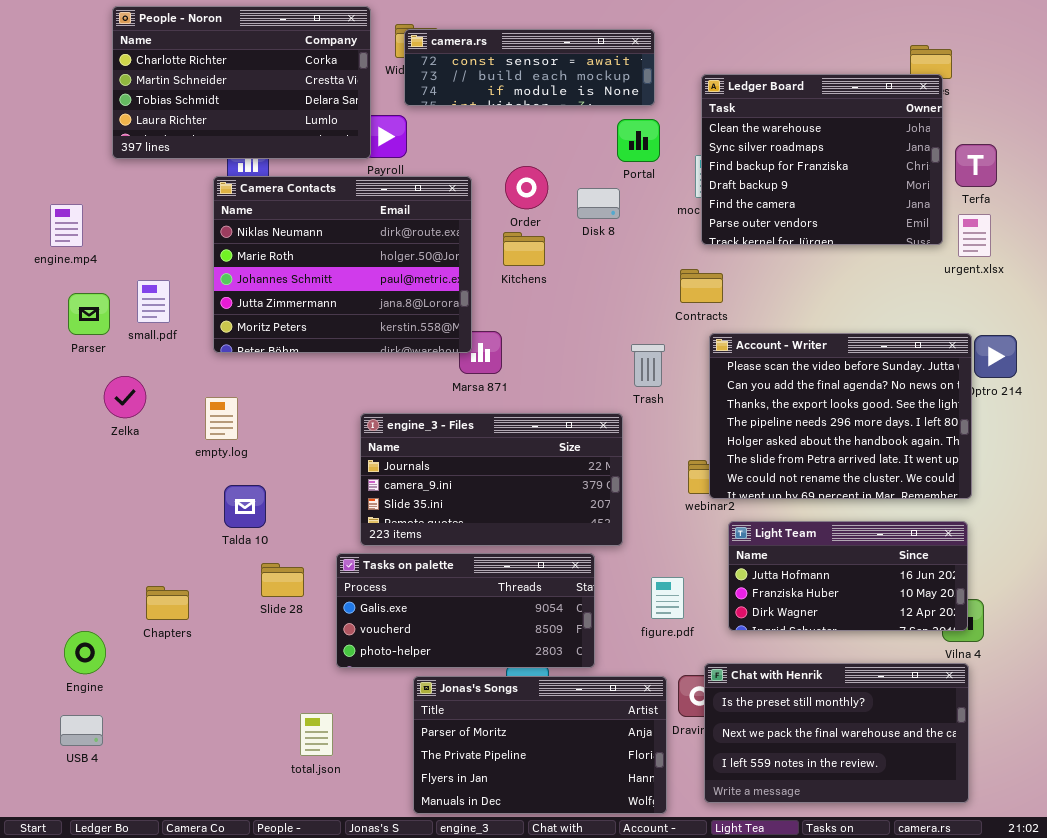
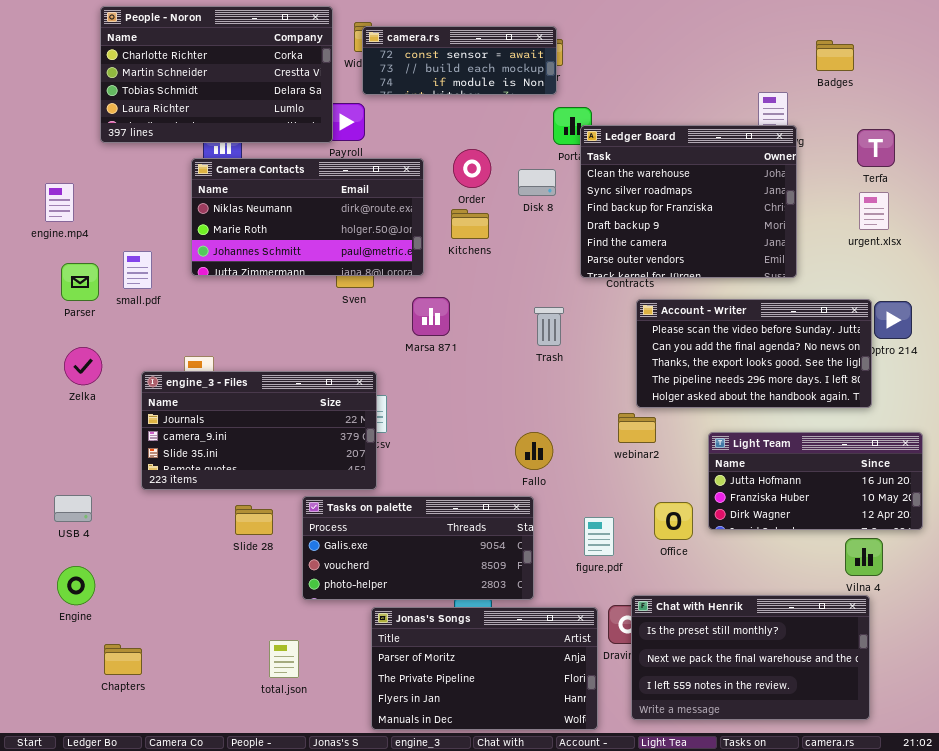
camera.rs: [404,29,655,106] -> [362,26,557,95], resized
Ledger Board: [701,74,943,245] -> [580,125,797,278], moved
Camera Contacts: [213,176,472,353] -> [191,158,424,276], resized
Account - Writer: [709,333,972,499] -> [636,299,872,408], resized
Trash: [631,344,665,387] -> [534,307,564,346], moved
Zelka: [104,376,146,418] -> [64,347,102,385], moved
engine_3 - Files: [360,413,623,546] -> [141,371,377,490], moved
Light Team: [728,521,968,631] -> [708,432,923,530], moved
Chapters: [146,586,189,620] -> [104,644,142,675], moved
USB 4: [60,715,103,746] -> [54,495,92,522], moved

